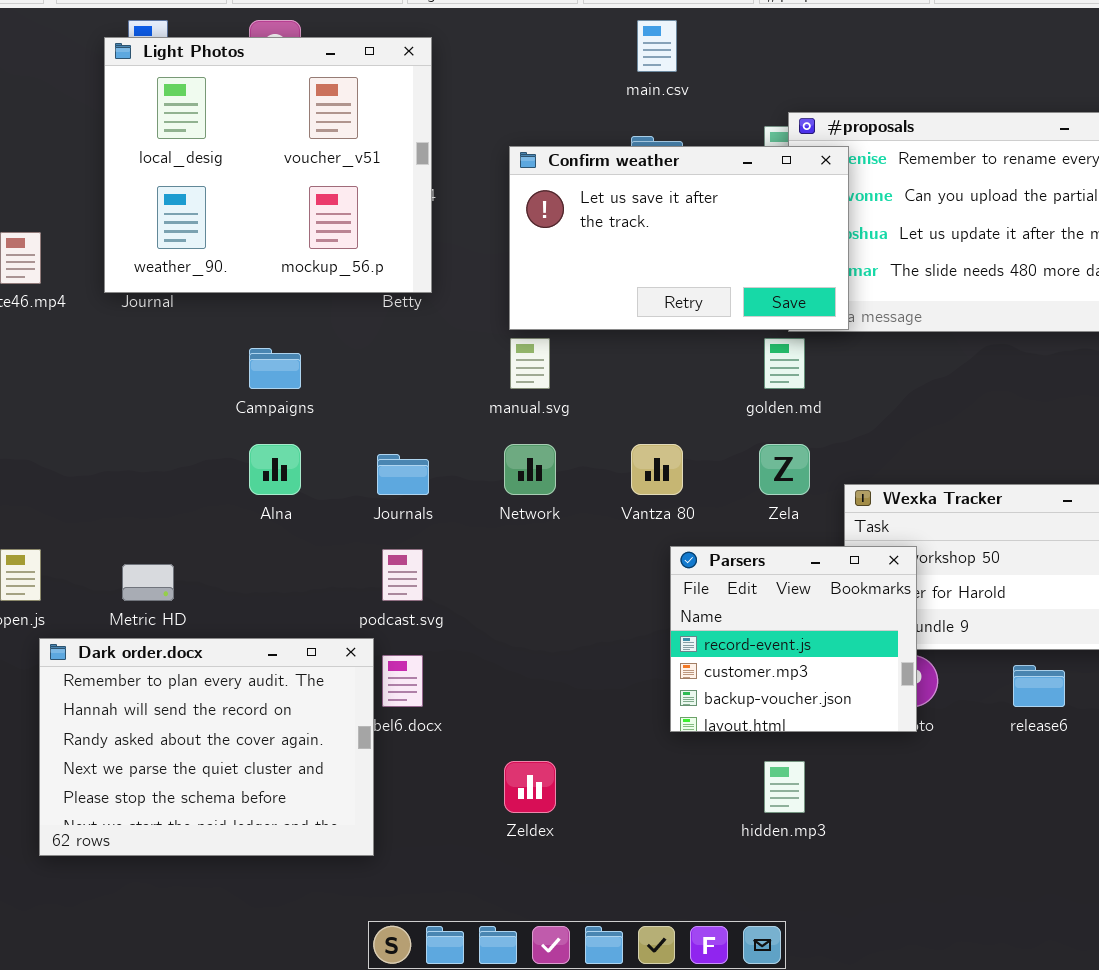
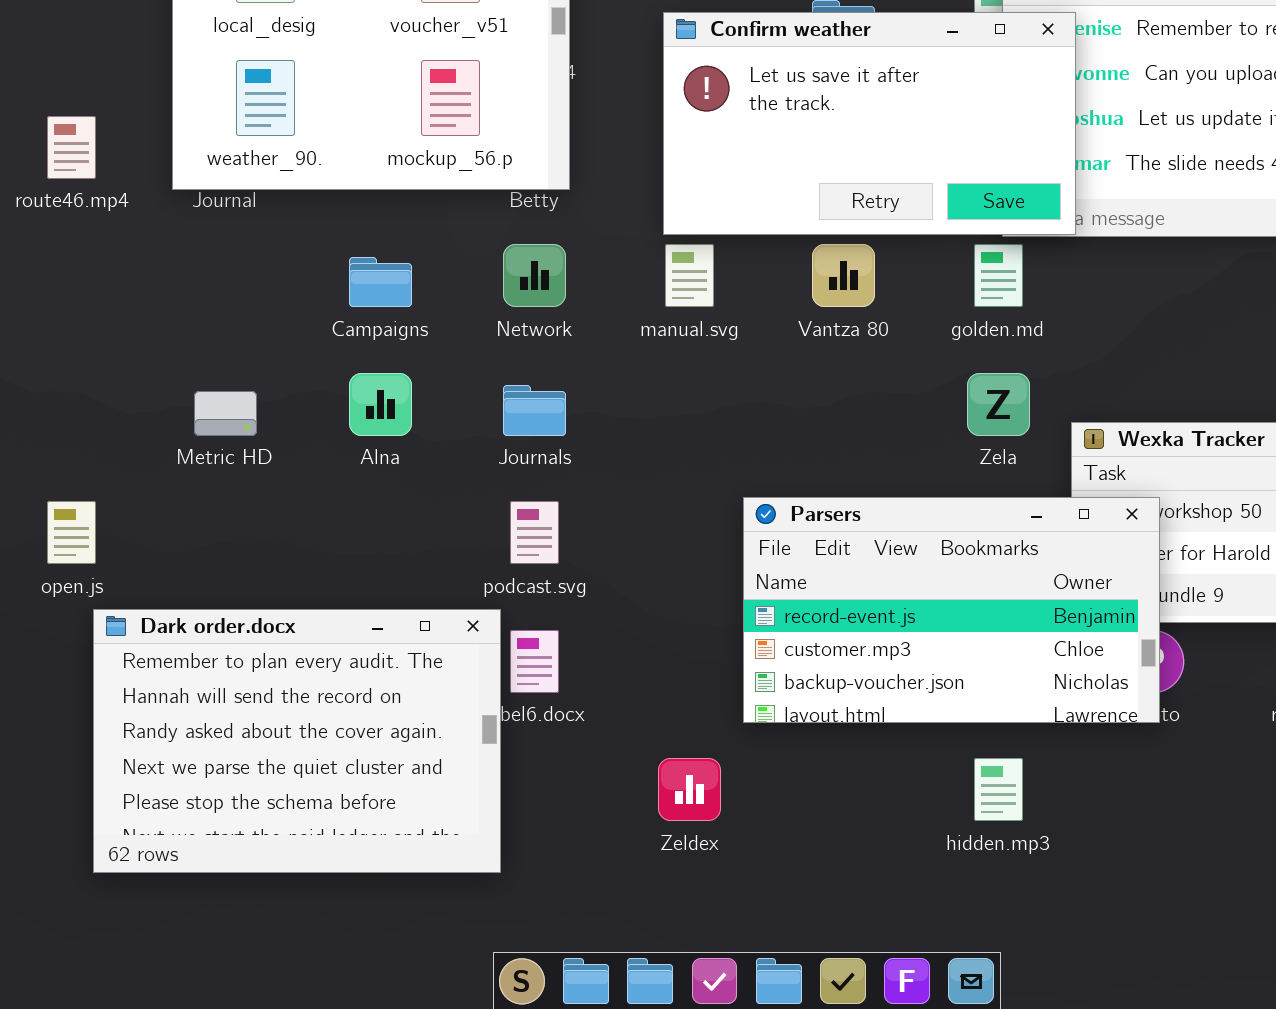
Network: [504,444,556,495] -> [503,244,566,307], moved
Vantza 80: [631,444,683,495] -> [812,244,875,307], moved
Parsers: [670,546,917,732] -> [743,497,1160,723], resized
Metric HD: [122,564,174,601] -> [194,391,257,436], moved

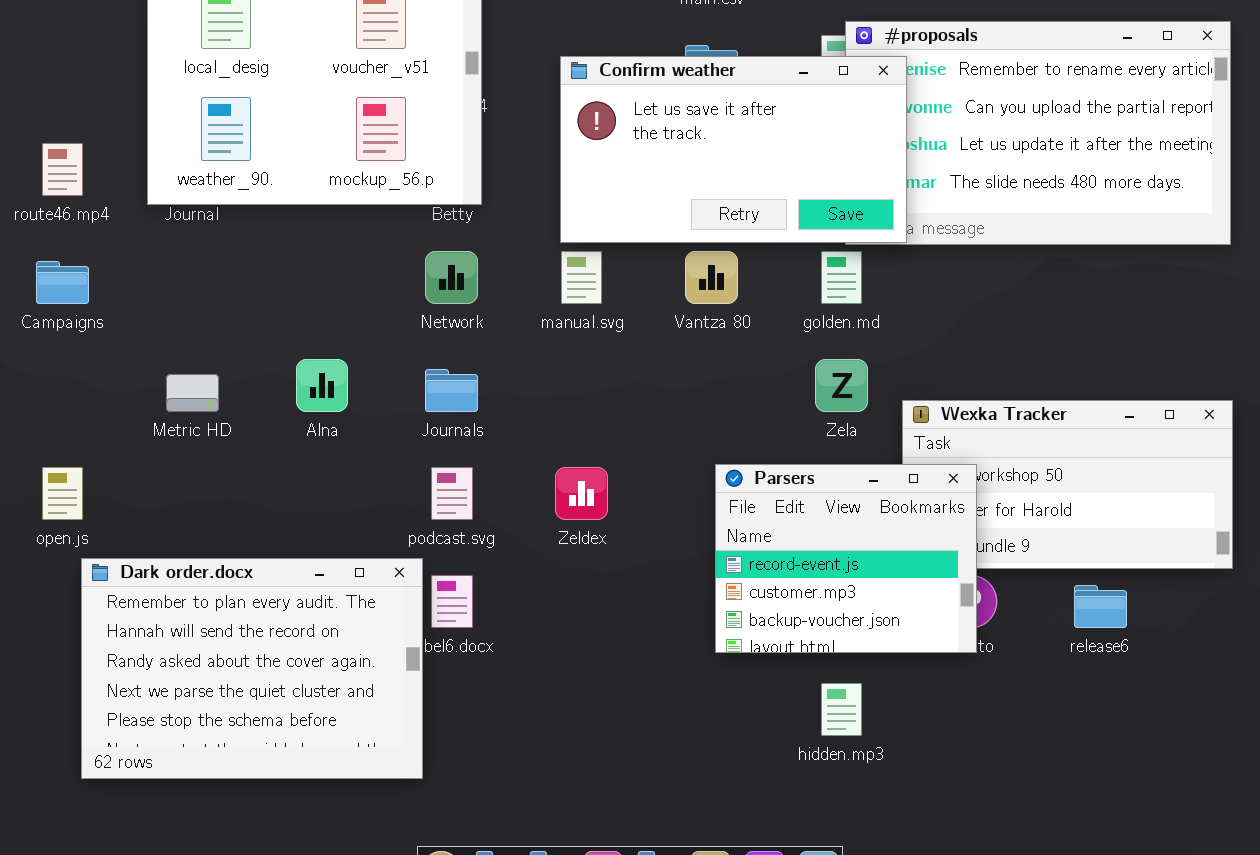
Campaigns: [349,257,412,307] -> [36,261,89,304], moved
Parsers: [743,497,1160,723] -> [715,464,977,653], resized
Zeldex: [658,758,721,821] -> [555,467,608,520], moved

